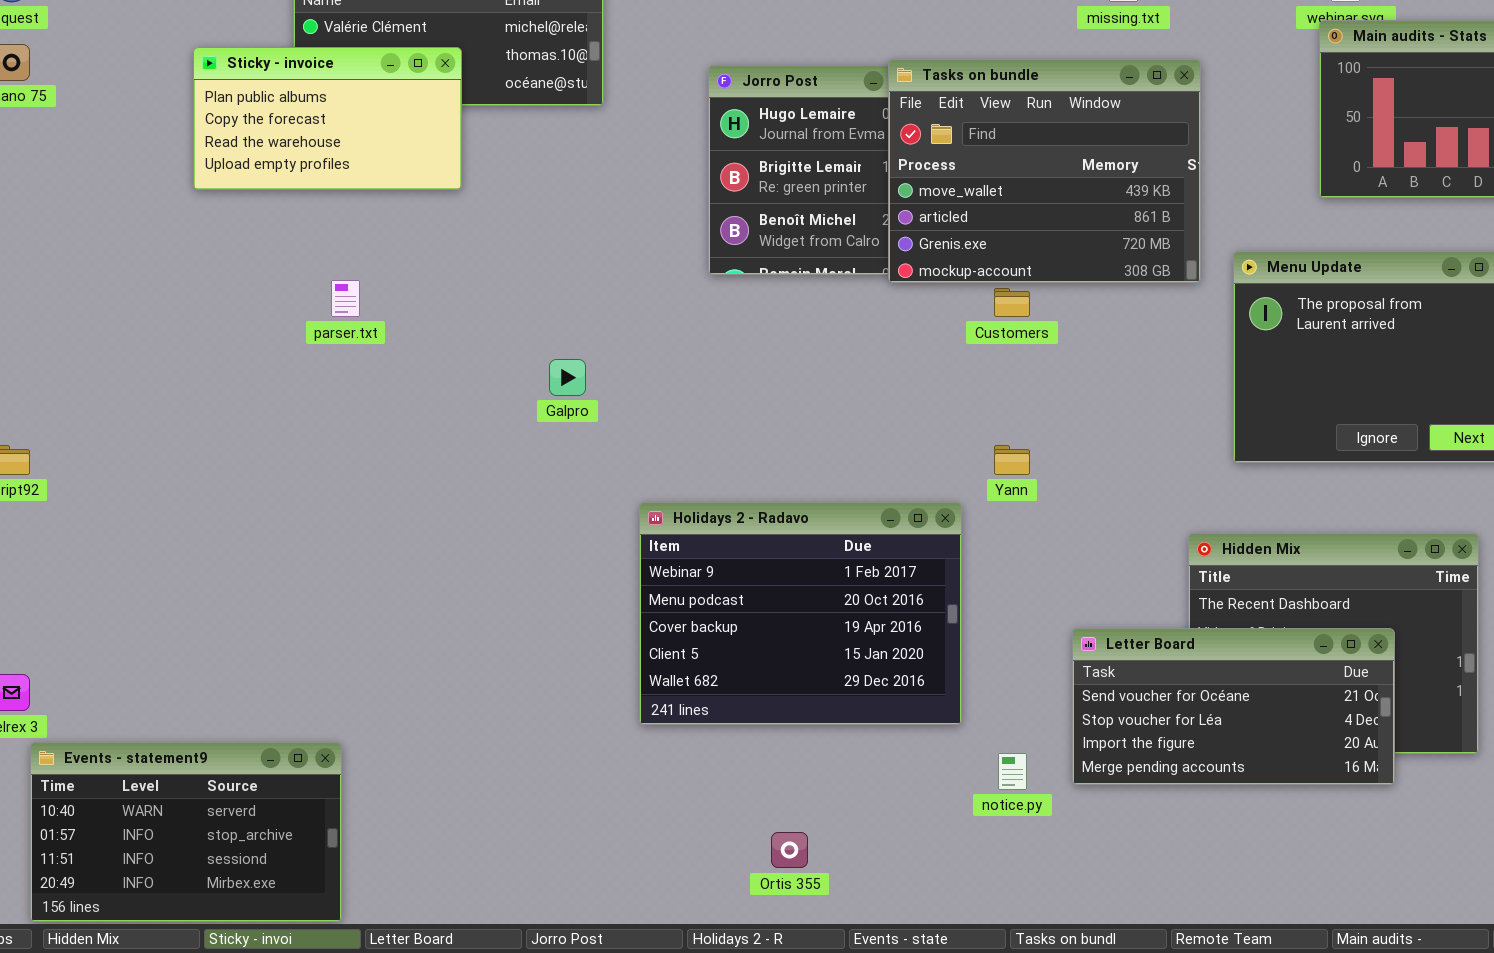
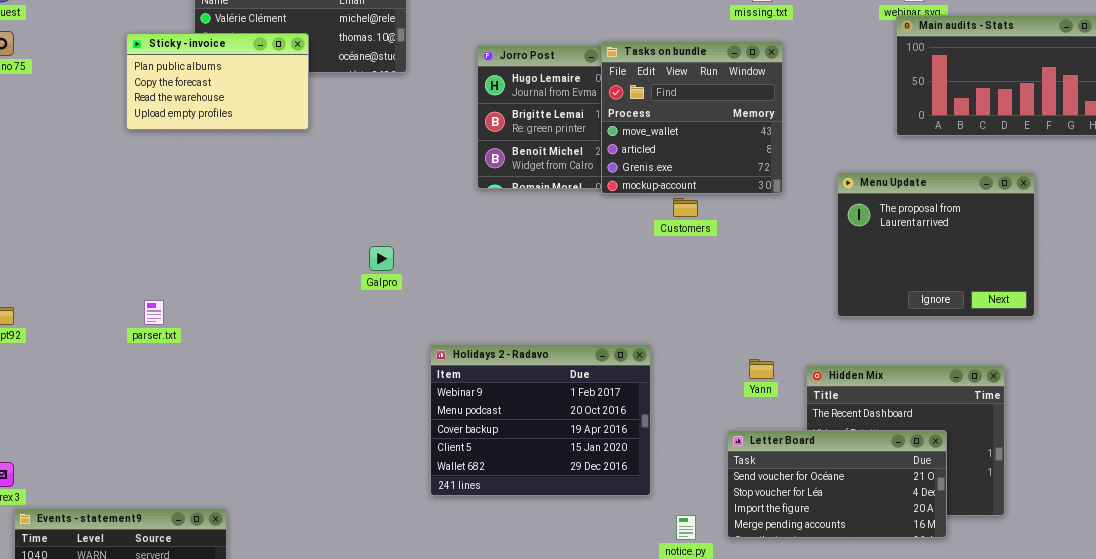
Tasks on bundle: [888,59,1201,283] -> [601,41,783,194], resized
parser.txt: [331,280,360,317] -> [144,300,164,325], moved
Yann: [994,445,1030,475] -> [749,359,774,379], moved

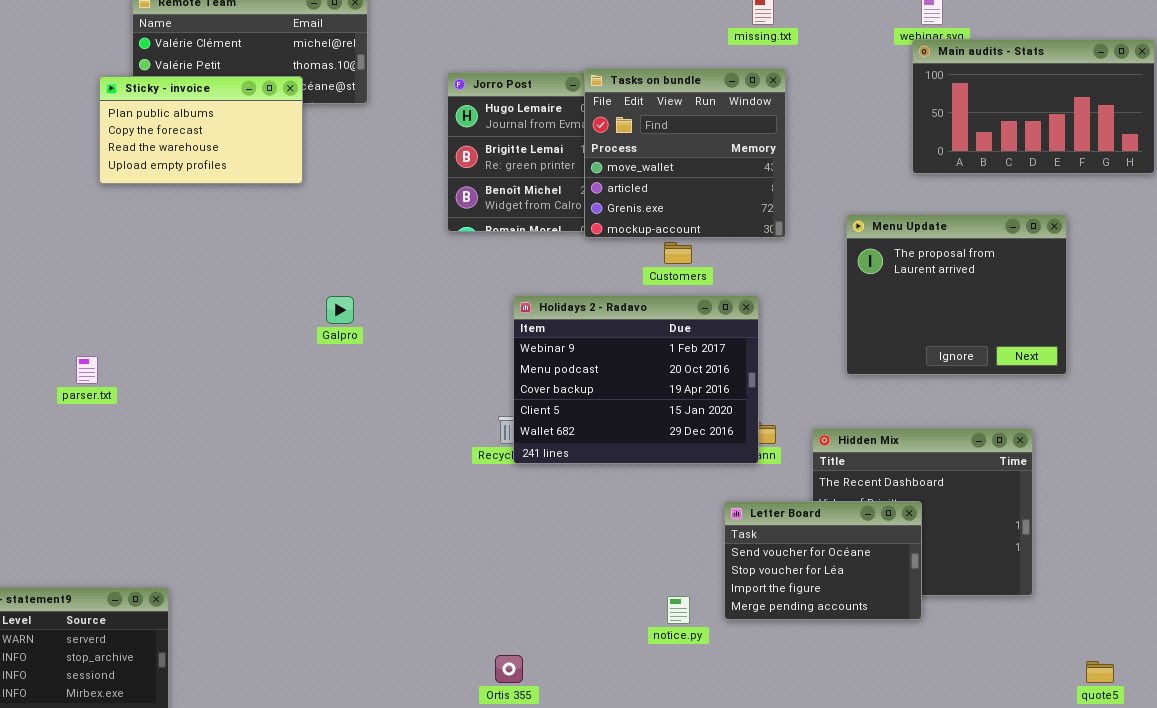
Sticky - invoice: [126,33,309,130] -> [99,76,303,184], moved
Holidays 2 - Radavo: [430,344,651,496] -> [513,295,759,464], moved
Letter Board: [727,430,947,538] -> [724,501,922,620], resized

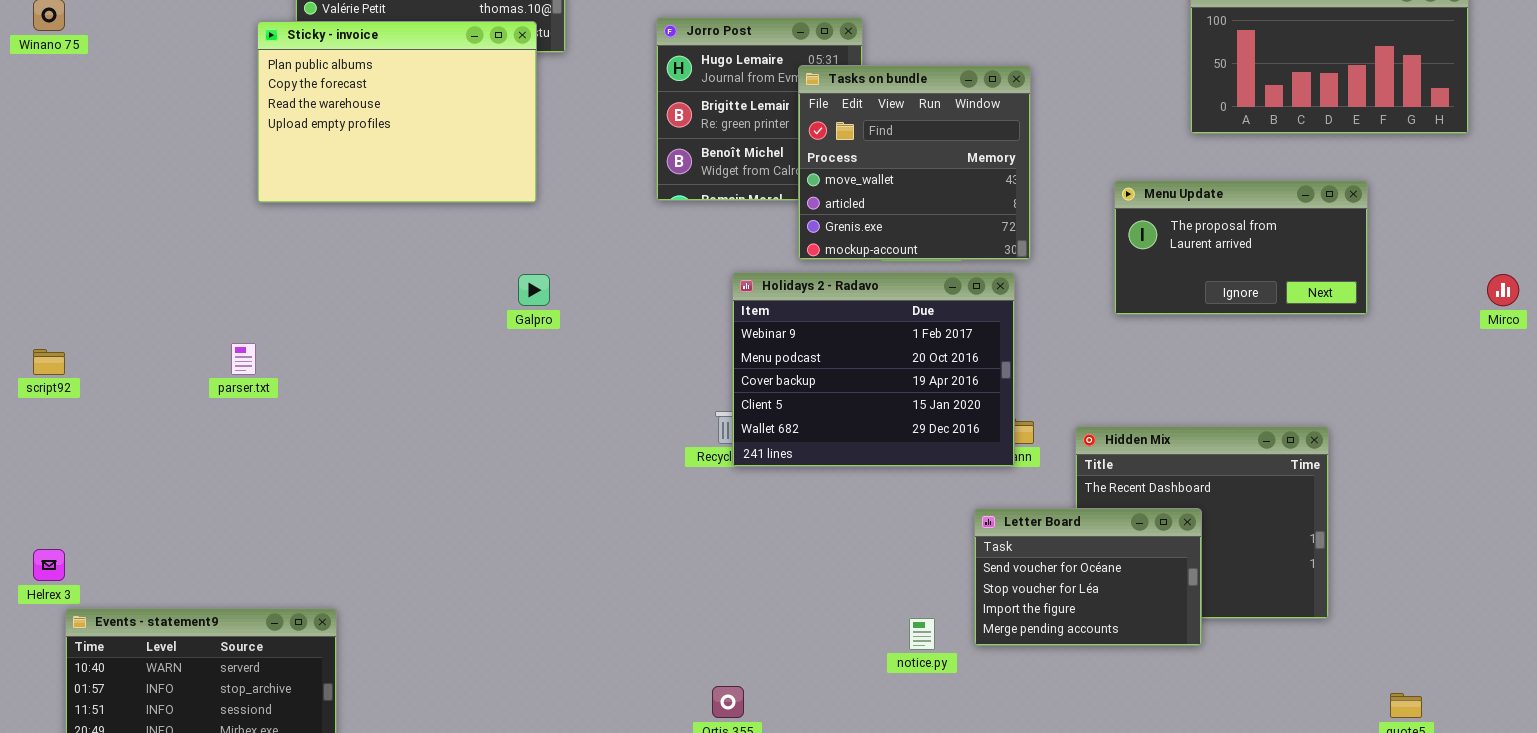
Tasks on bundle: [584,68,786,238] -> [798,65,1031,260], moved
Sticky - invoice: [99,76,303,184] -> [257,21,537,203], resized
Menu Update: [846,214,1067,375] -> [1114,180,1368,315], resized

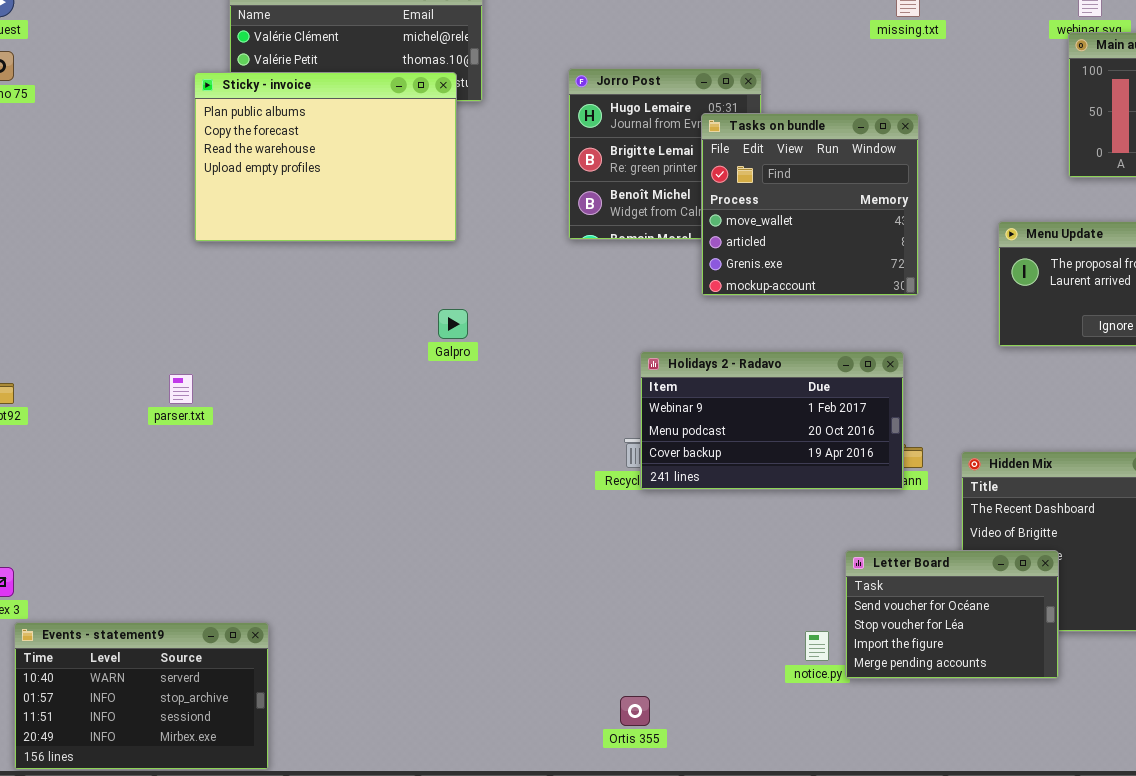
Holidays 2 - Radavo: [732,272,1015,467] -> [640,351,904,490], resized
Letter Board: [974,508,1202,646] -> [845,550,1059,679], moved

